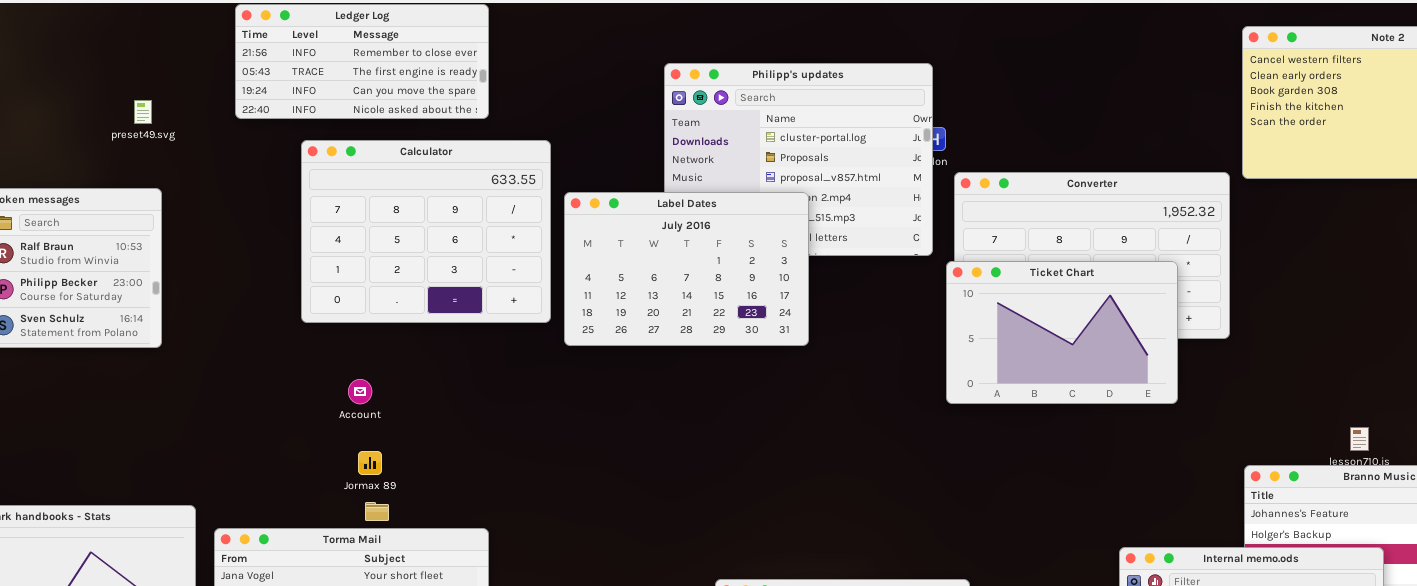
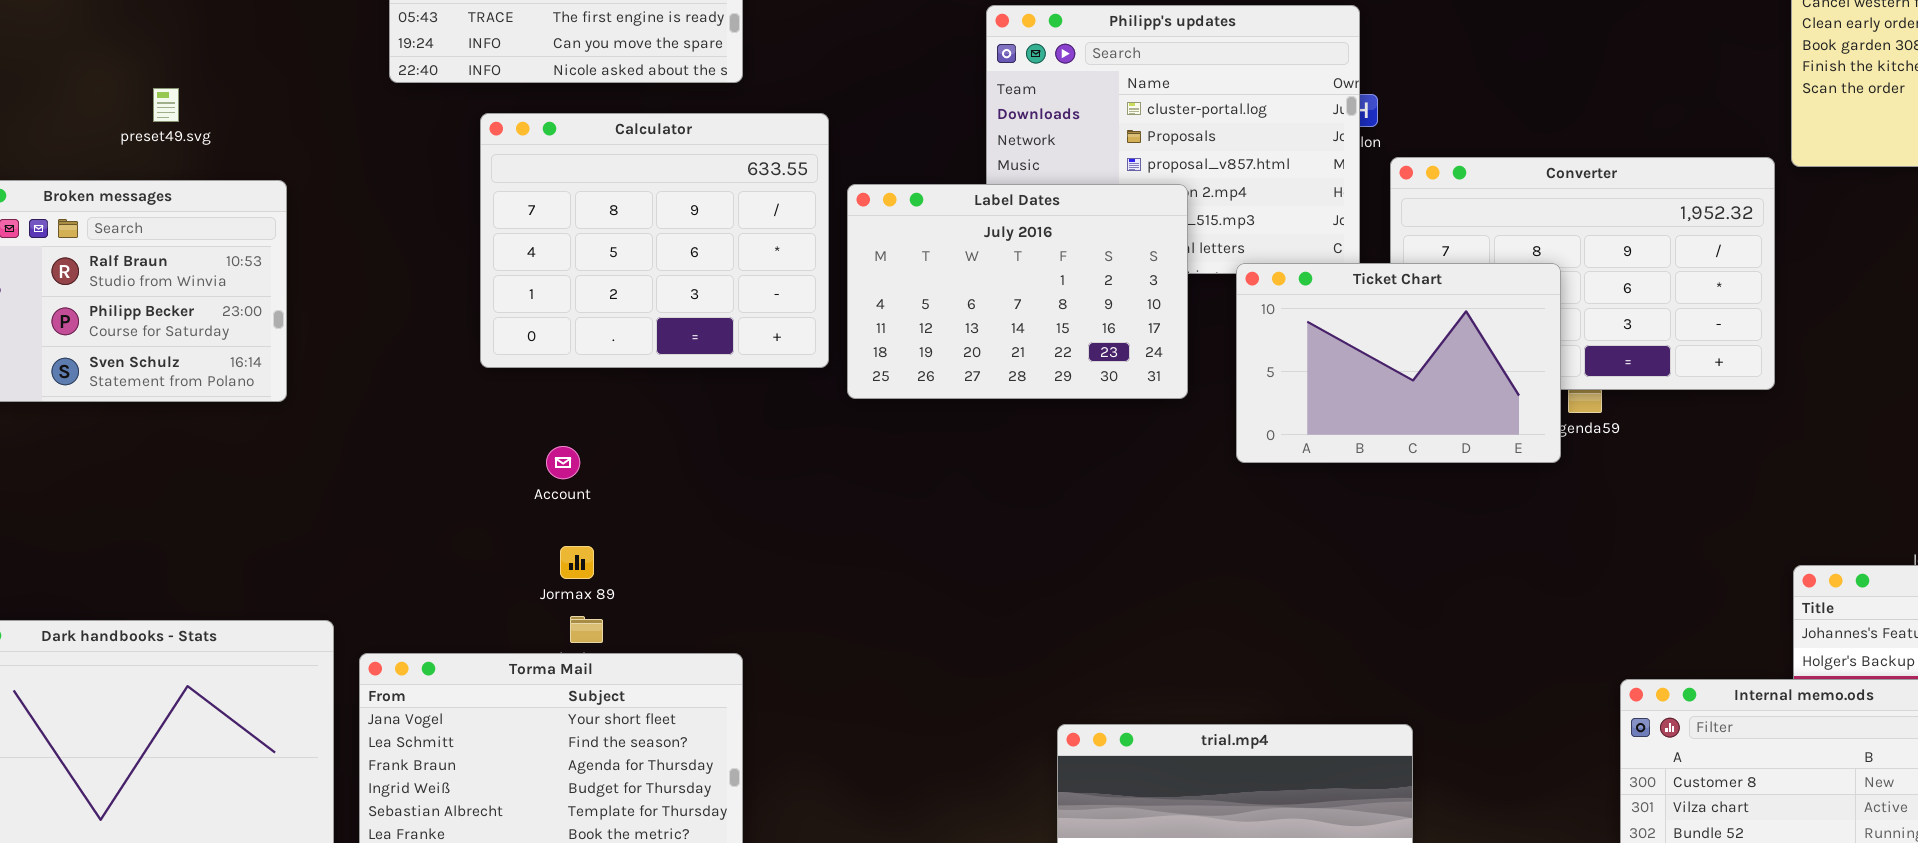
preset49.svg: [134,100,152,124] -> [153,88,179,122], moved
Ticket Chart: [946,261,1178,404] -> [1236,263,1561,463], moved

